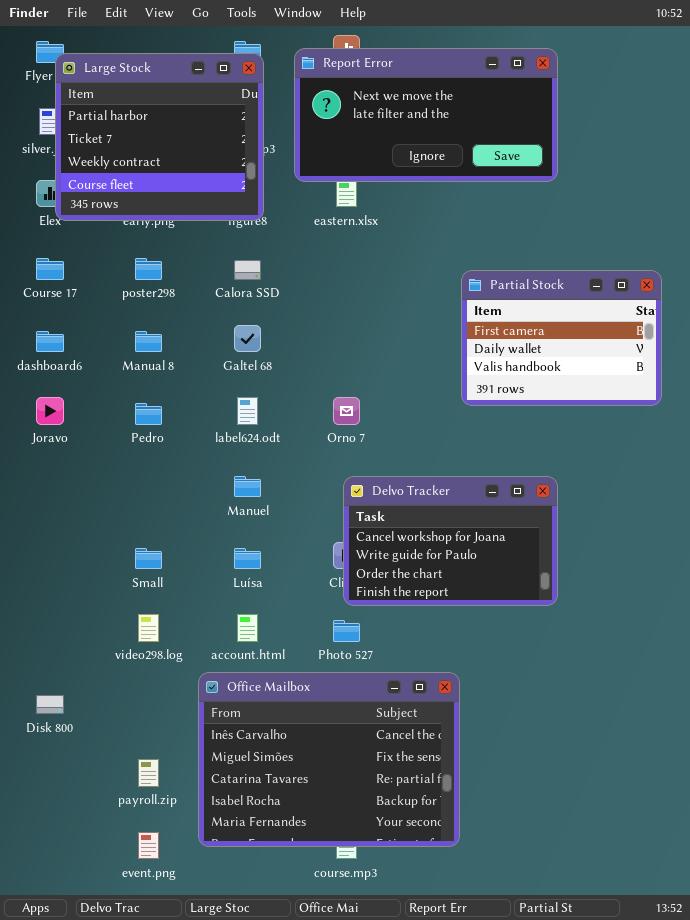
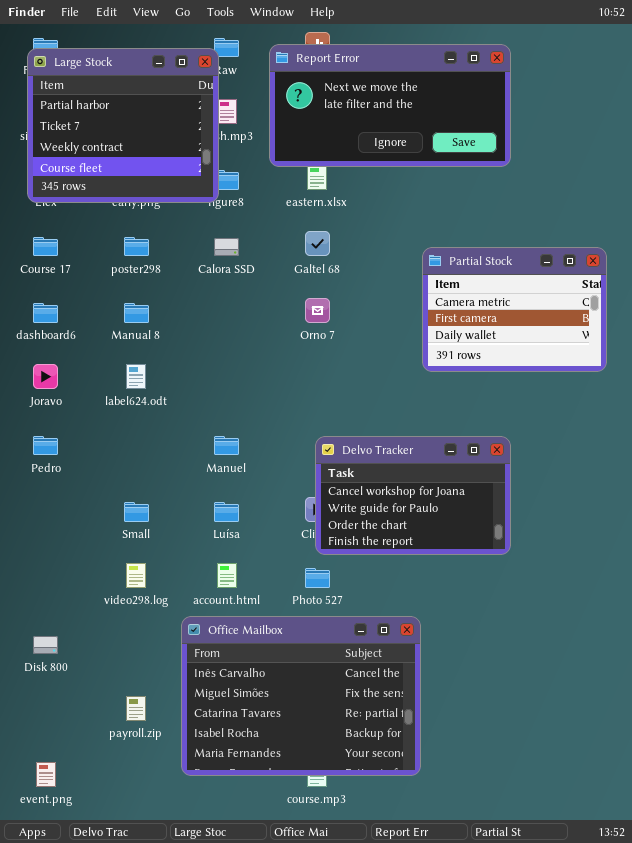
Large Stock: [55,53,264,221] -> [27,48,219,203], moved
Partial Stock: [461,270,662,406] -> [422,247,607,372], scrolled up 1 row
Galtel 68: [234,325,261,352] -> [305,231,330,256], moved
label624.odt: [237,397,258,425] -> [126,364,146,389], moved
Orno 7: [333,397,360,425] -> [305,298,330,323], moved
Pedro: [135,403,162,425] -> [33,436,58,455], moved
event.png: [138,832,159,859] -> [36,762,56,787], moved

